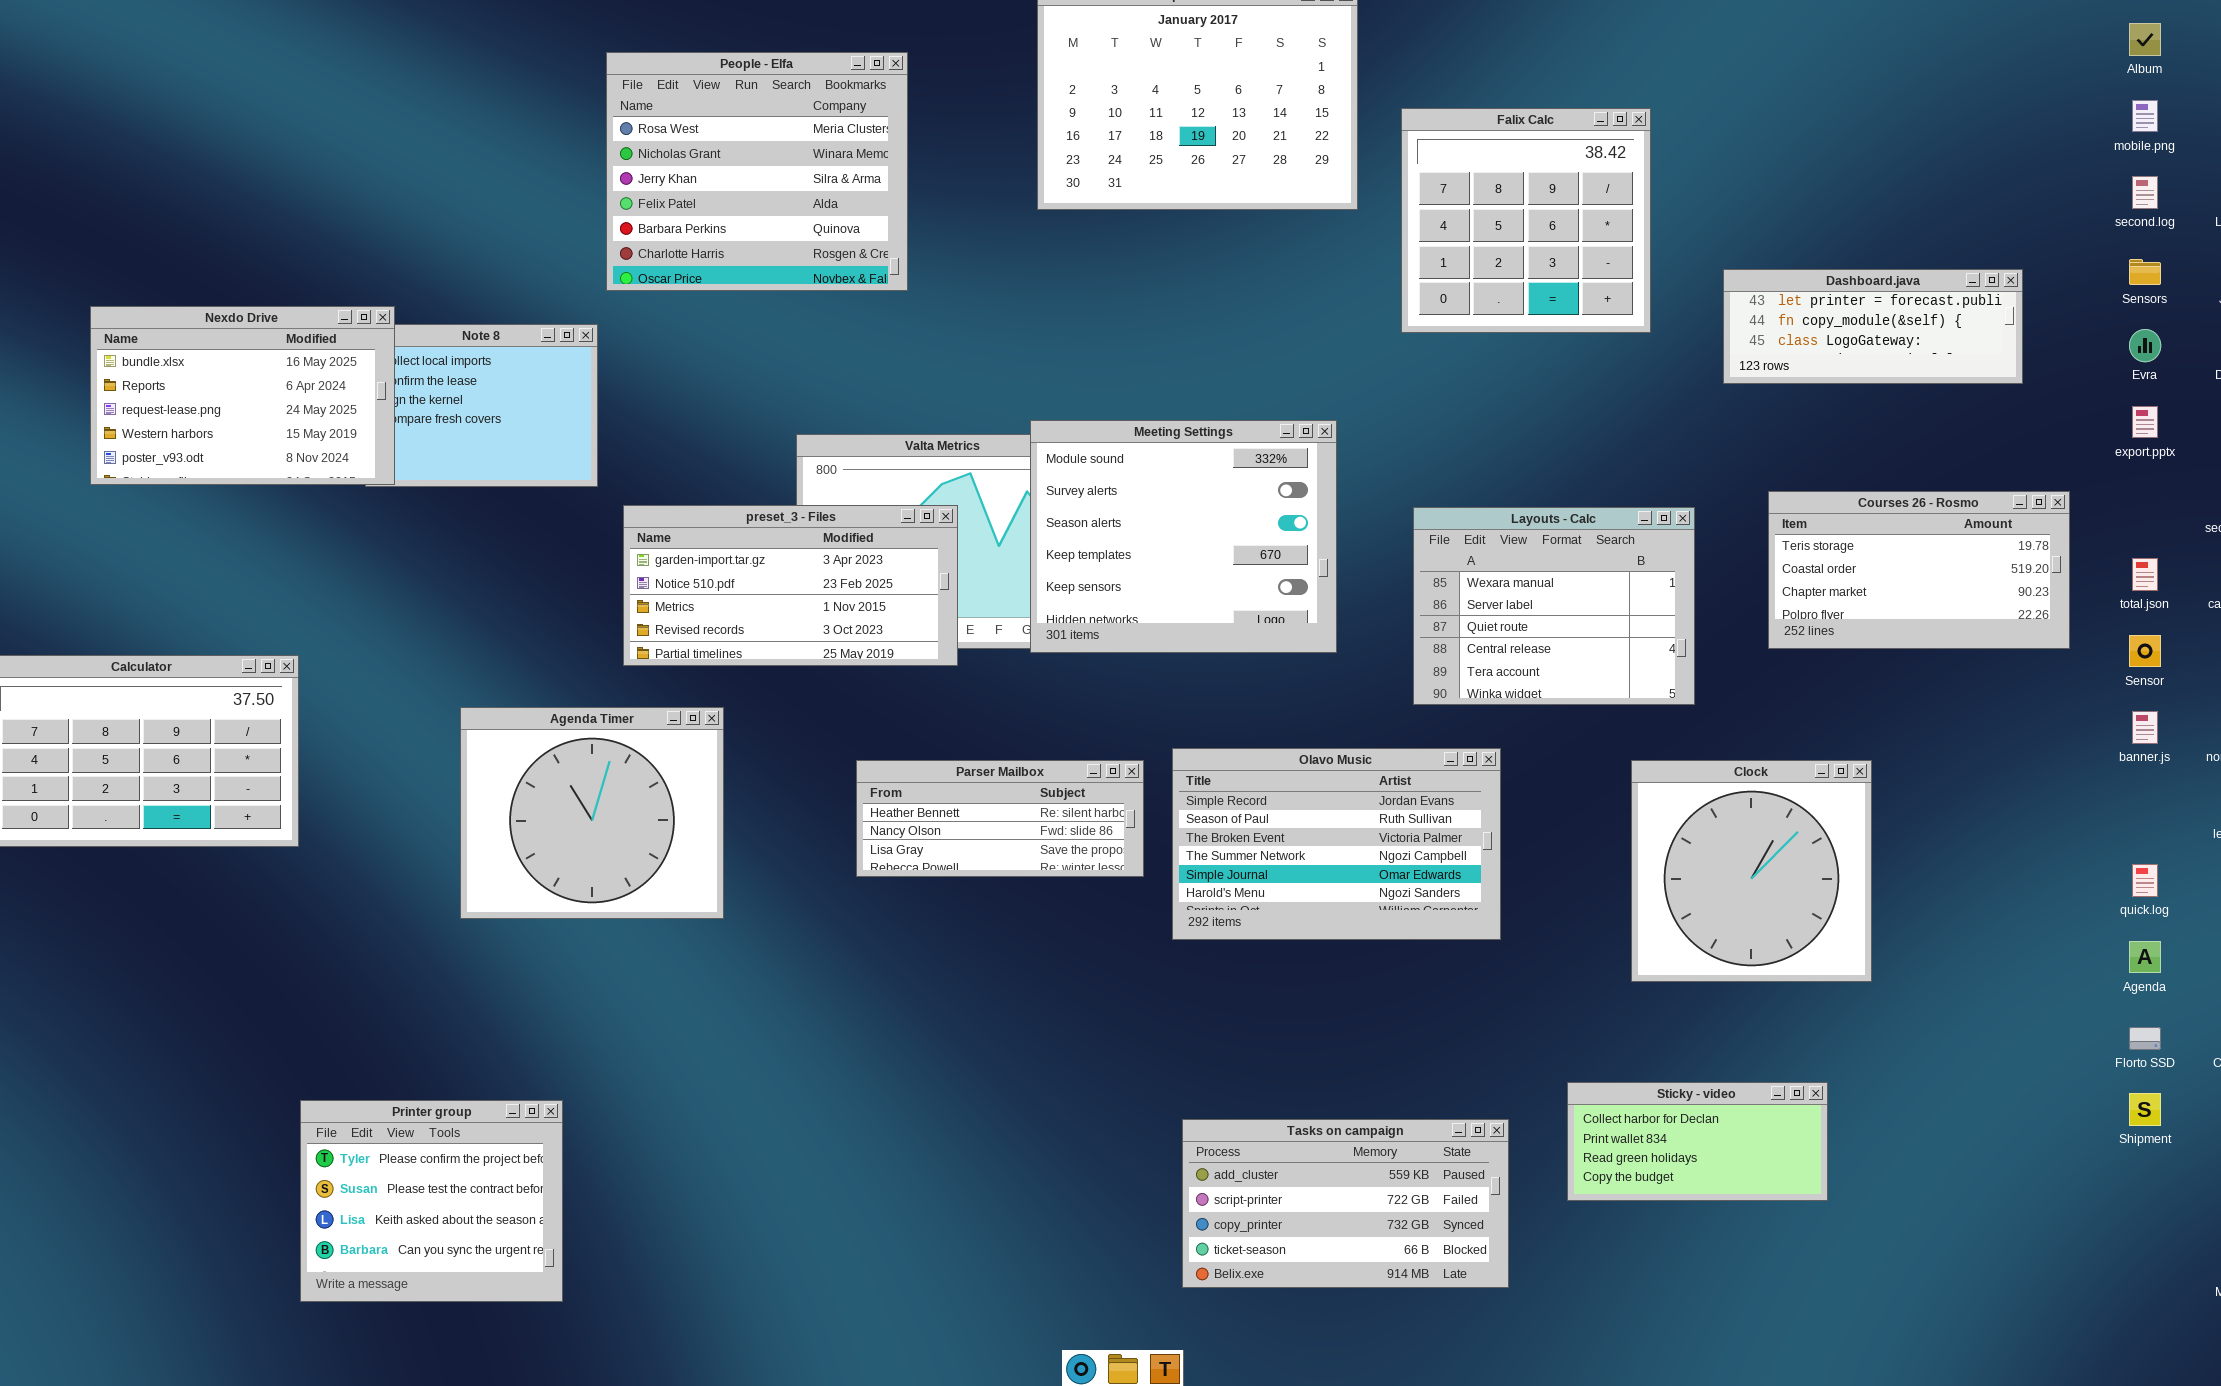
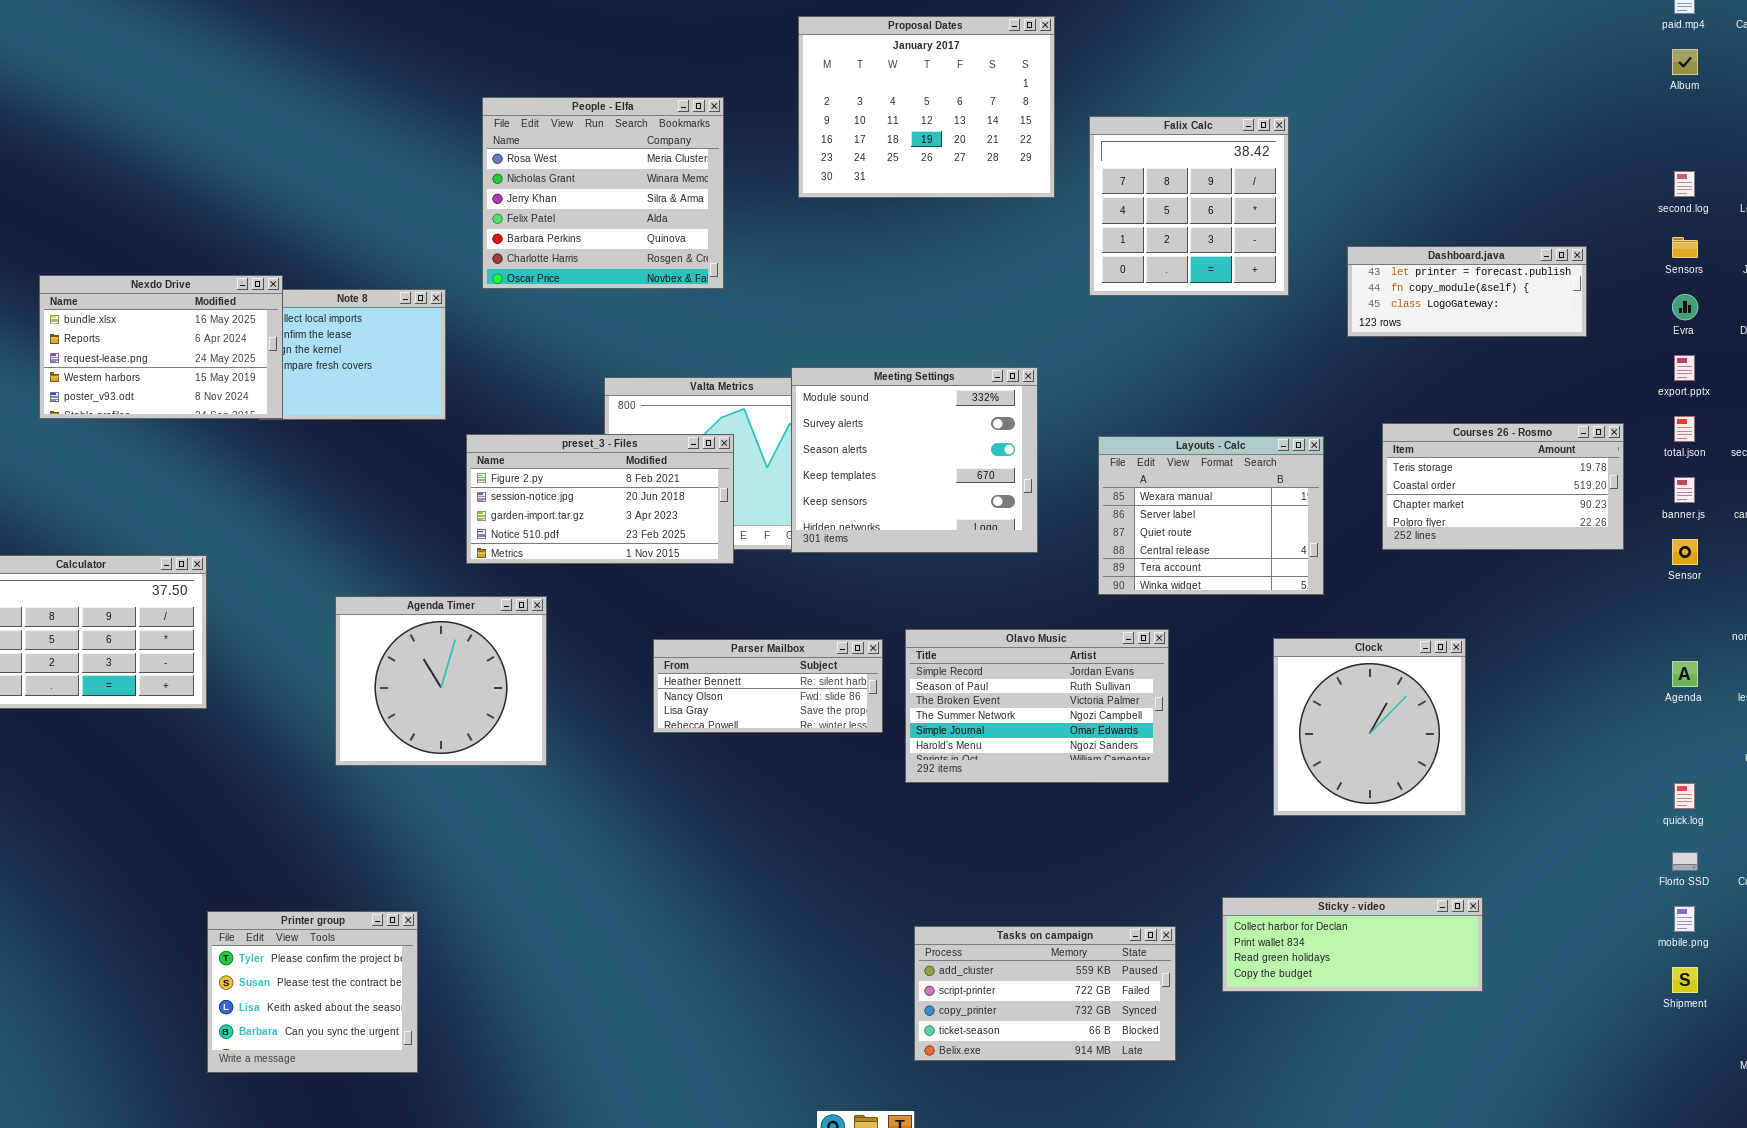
People - Elfa: [606,52,908,291] -> [482,97,724,289], moved
mobile.png: [2132,100,2158,132] -> [1674,906,1695,932], moved
preset_3 - Files: [623,505,958,666] -> [466,434,734,564], scrolled up 2 rows
total.json: [2132,558,2158,591] -> [1674,416,1695,442], moved
banner.js: [2132,711,2158,744] -> [1674,477,1695,503], moved
quick.log: [2132,864,2158,897] -> [1674,783,1695,809], moved
Agenda: [2129,941,2161,973] -> [1672,661,1698,687], moved
Sticky - video: [1567,1082,1828,1201] -> [1222,897,1483,992], resized
Shipment: [2129,1093,2161,1126] -> [1672,967,1698,993], moved

